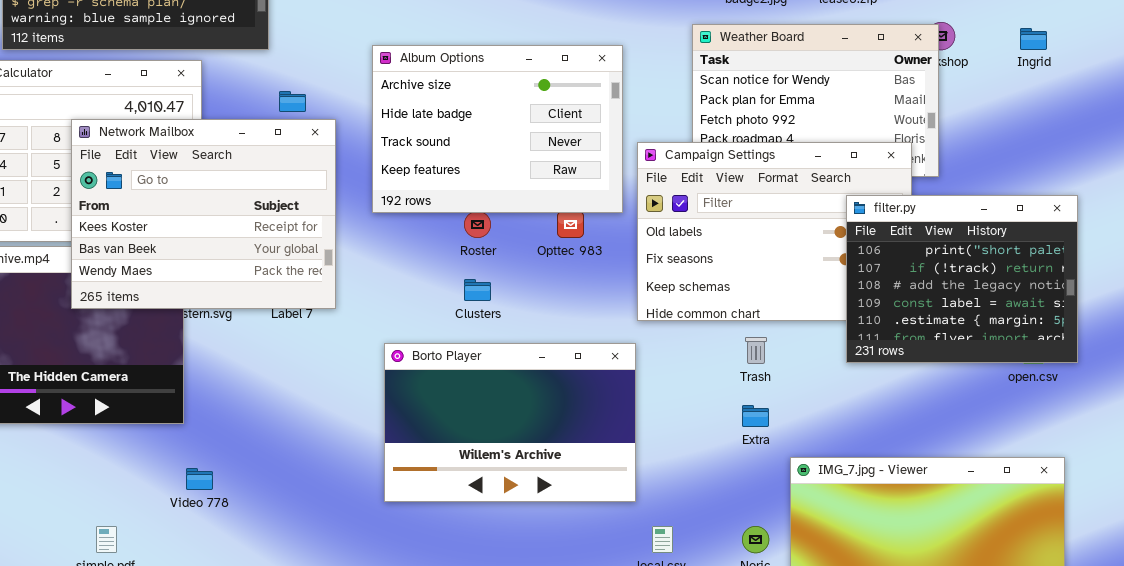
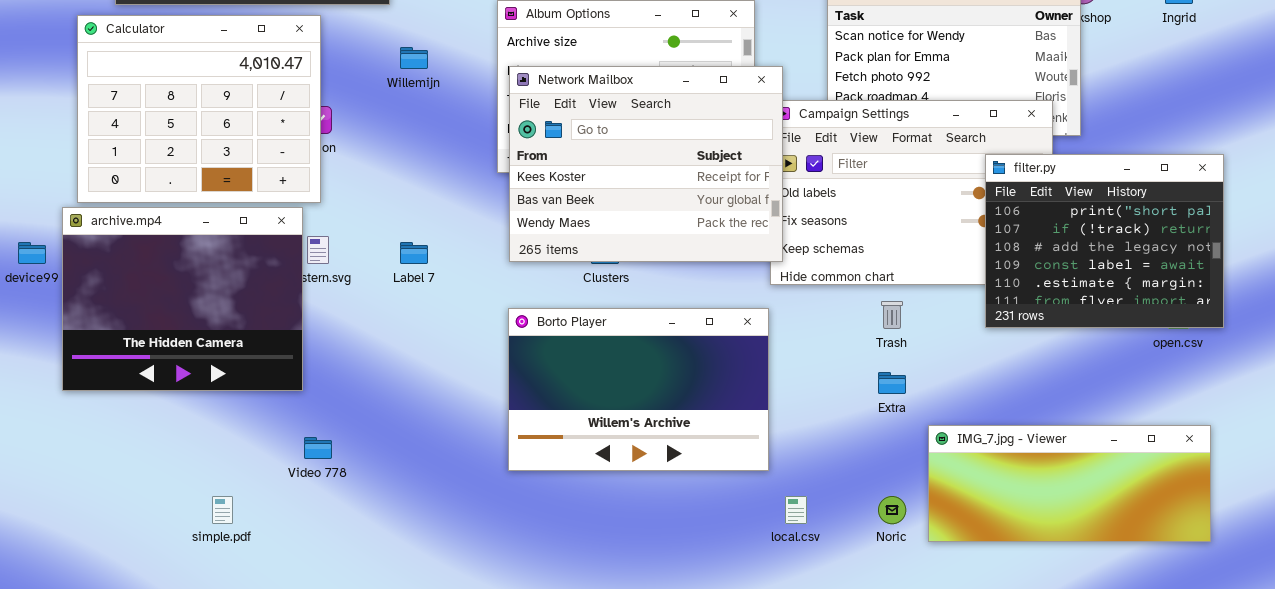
Network Mailbox: [71,119,336,309] -> [509,66,783,262], moved

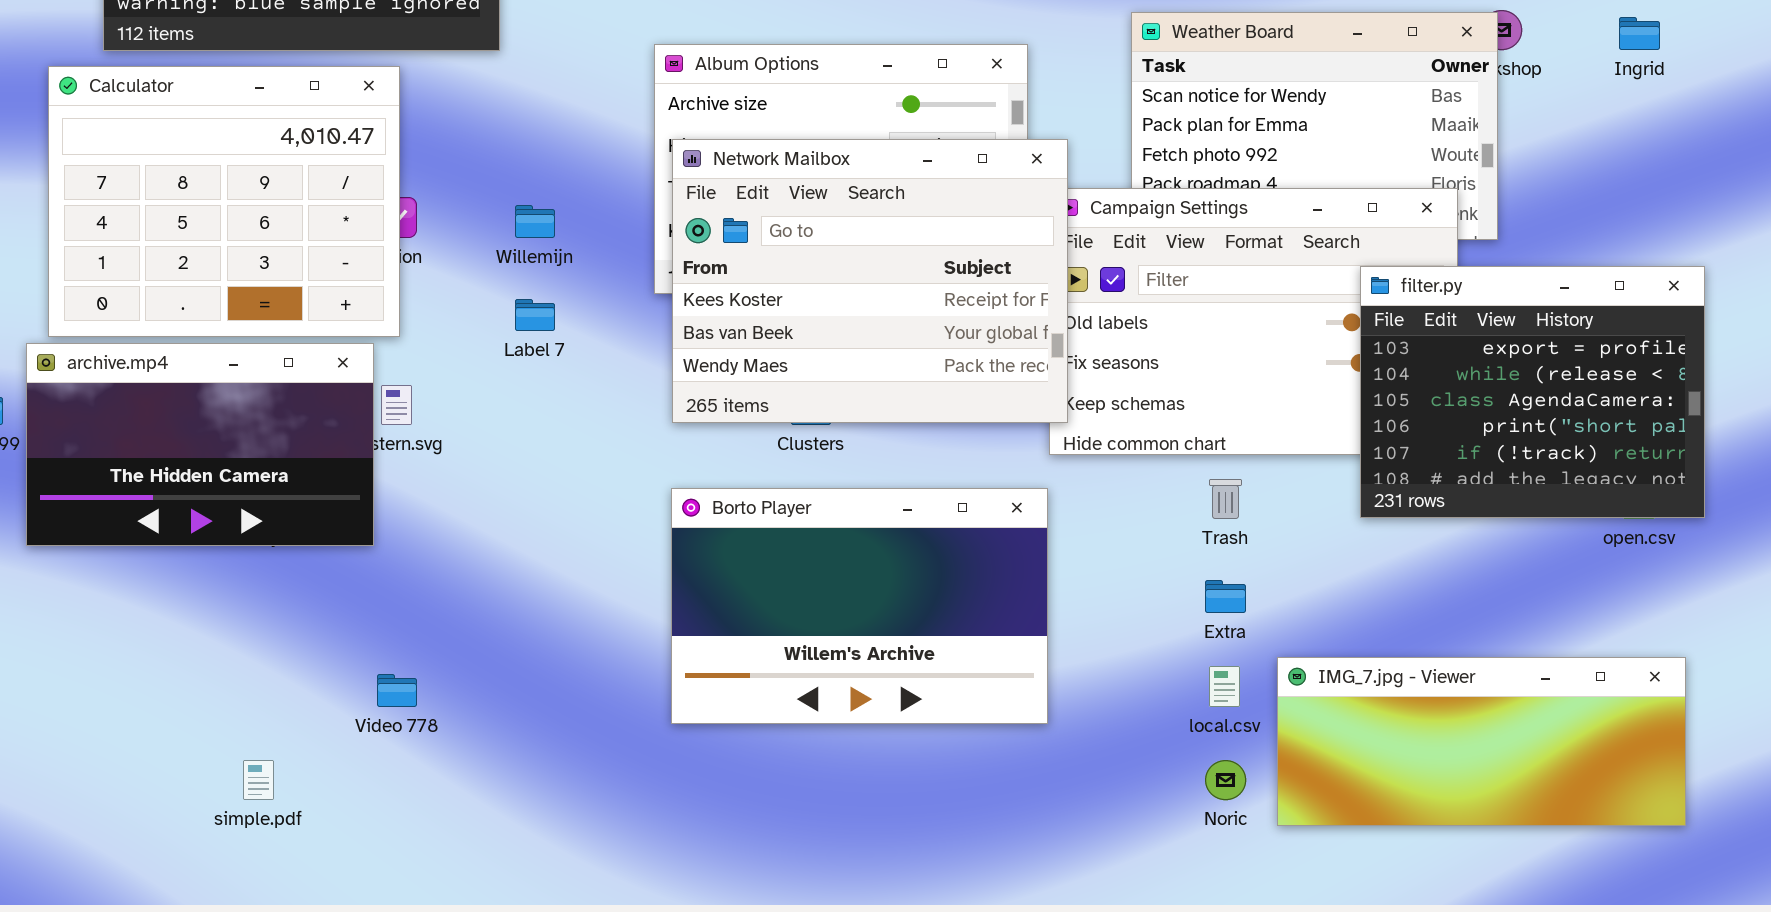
Willemijn: [400,47,428,69] -> [515,205,555,238], moved
filter.py: [985,154,1224,328] -> [1360,266,1705,518], scrolled up 3 rows
archive.mp4: [62,207,303,391] -> [26,343,374,546], resized
Label 7: [400,242,428,264] -> [515,299,555,331], moved
local.csv: [785,496,807,524] -> [1209,666,1240,707], moved

